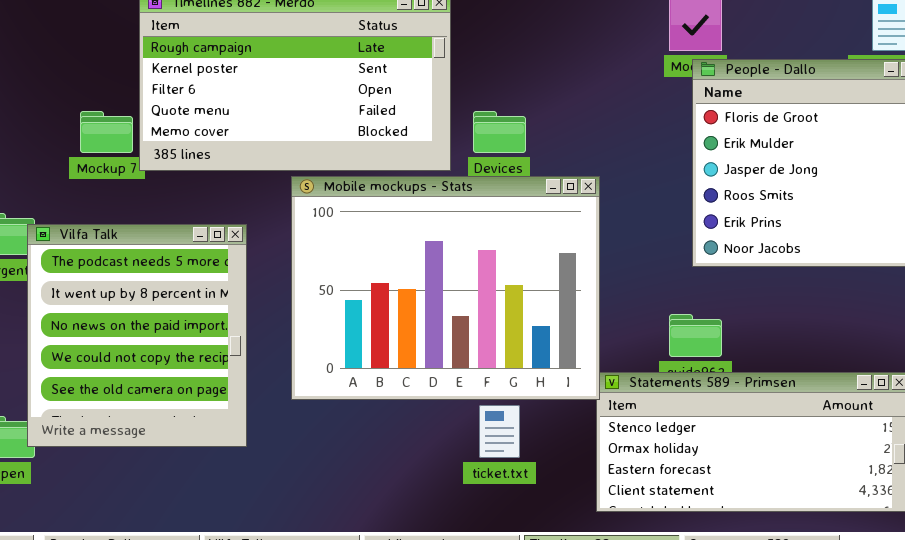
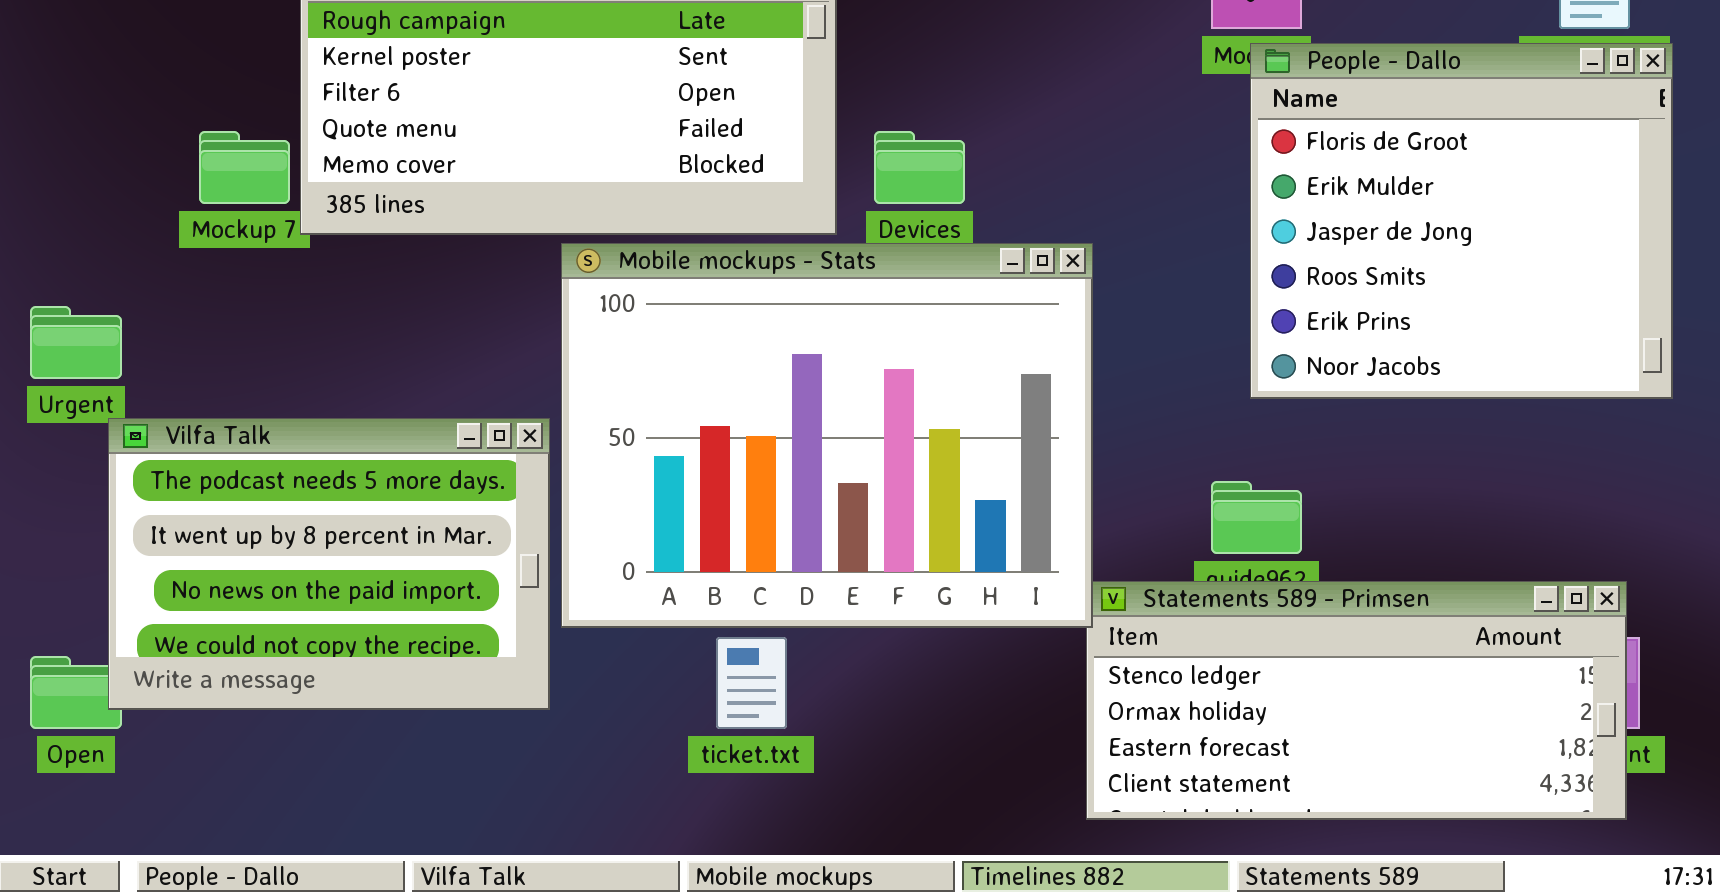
Vilfa Talk: [27,224,247,447] -> [108,418,550,710], resized
ticket.txt: [479,405,520,458] -> [716,637,787,729], moved

